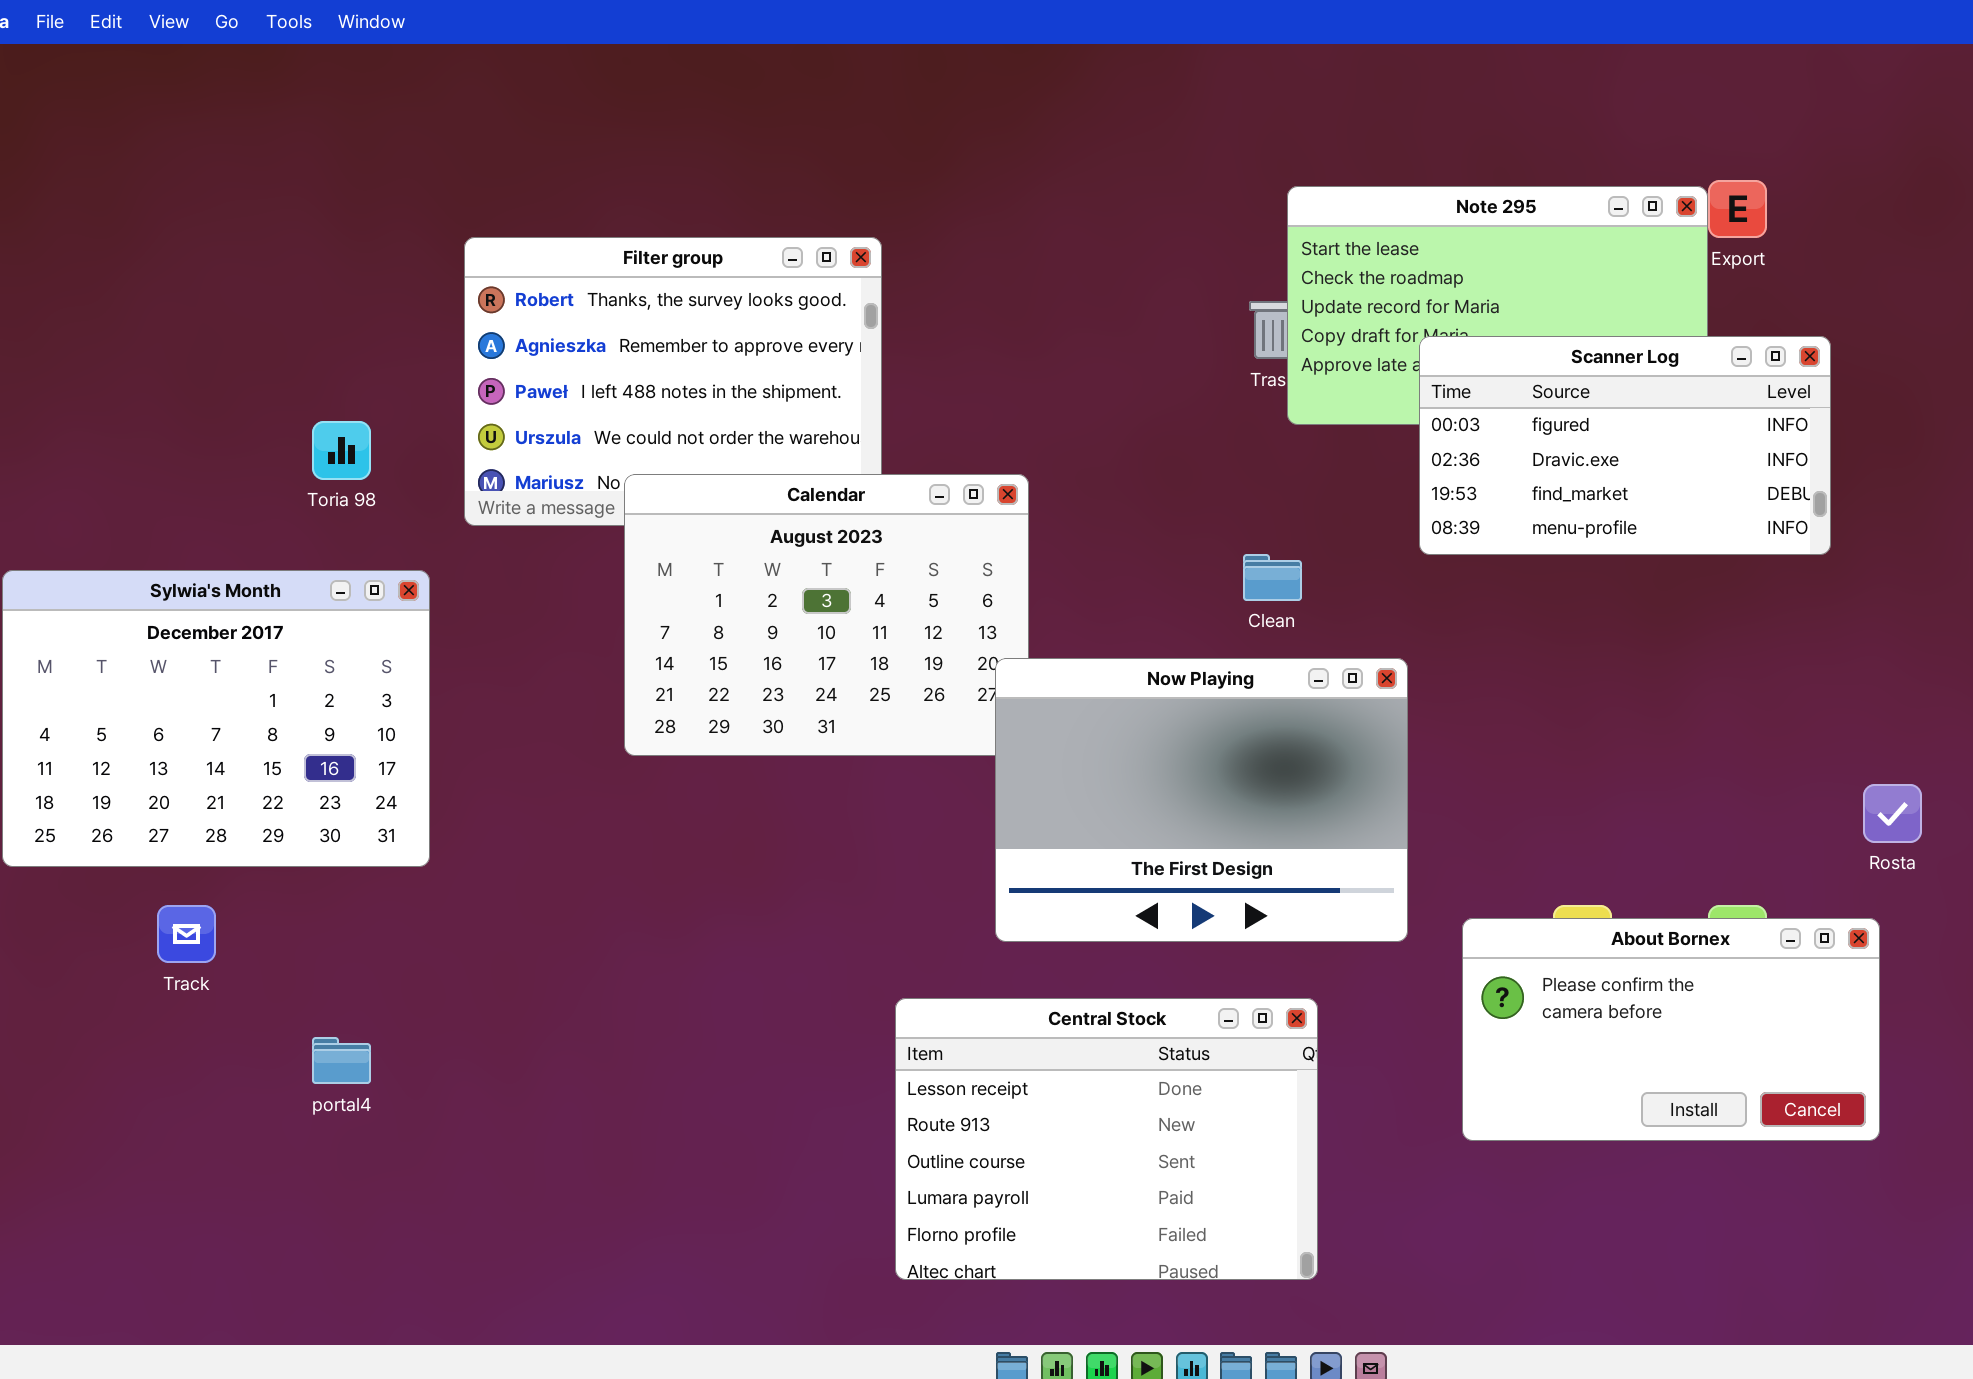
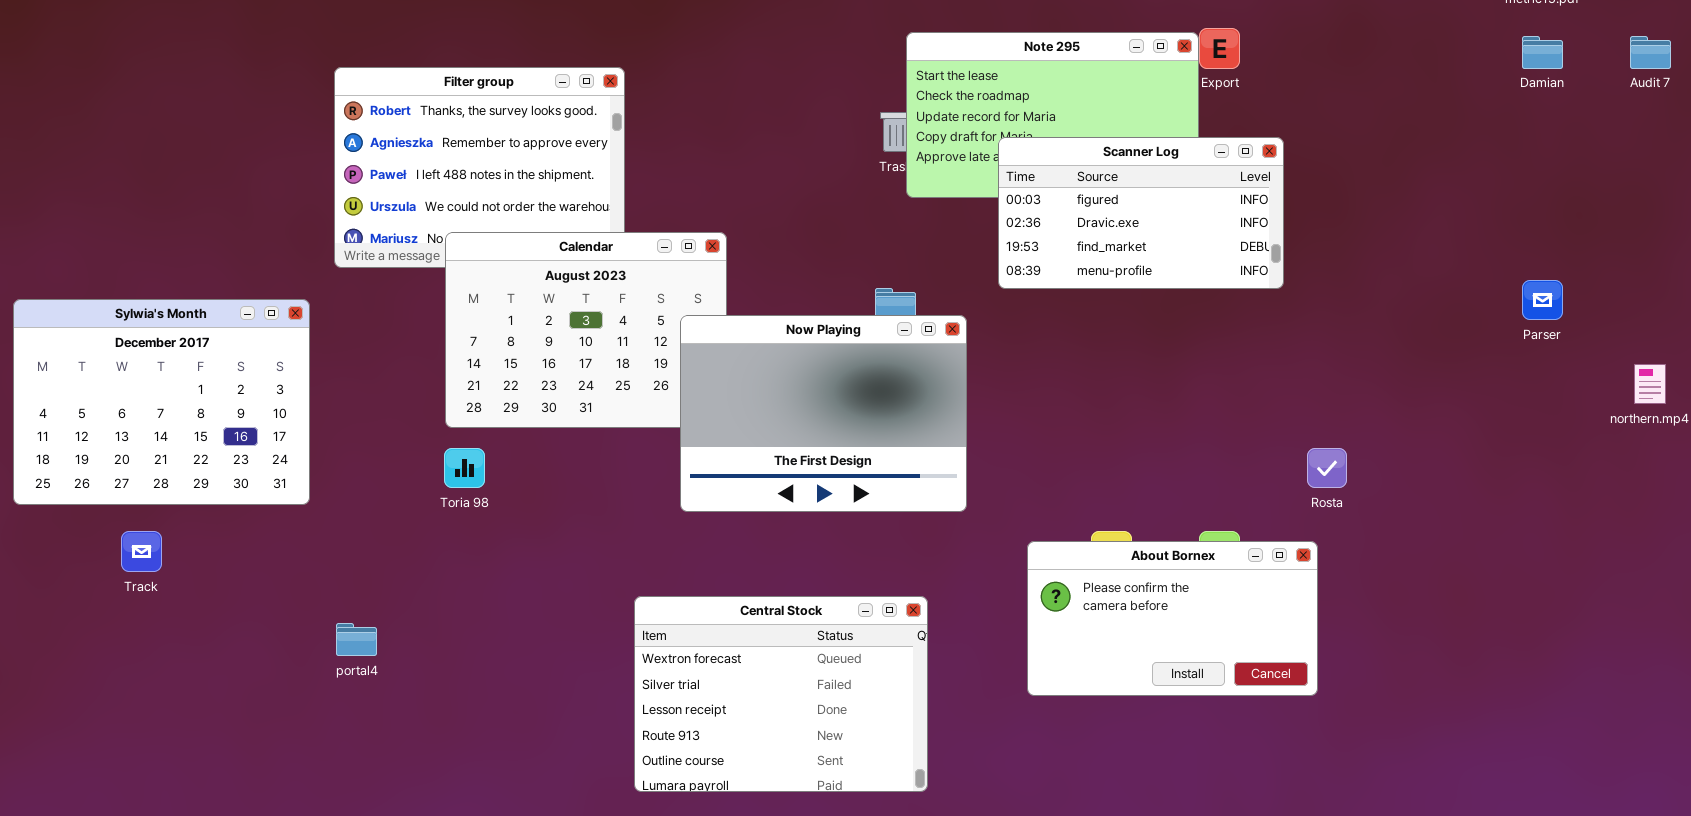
Toria 98: [312,421,371,480] -> [444,448,485,488], moved
Now Playing: [995,658,1408,942] -> [680,315,967,512], moved
Central Stock: [895,998,1318,1280] -> [634,596,928,792], scrolled up 2 rows
portal4: [312,1037,371,1084] -> [336,623,377,656], moved

